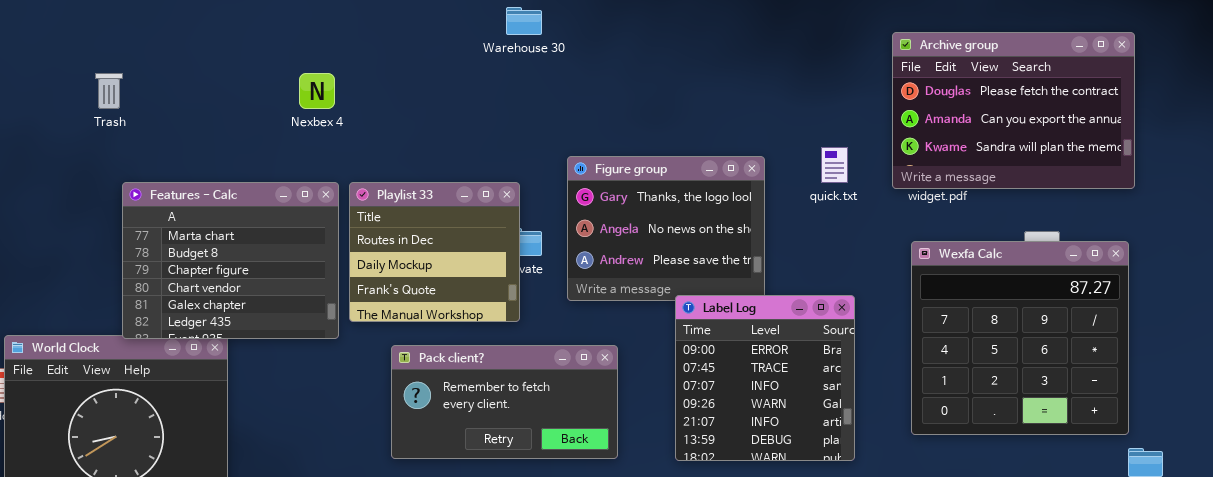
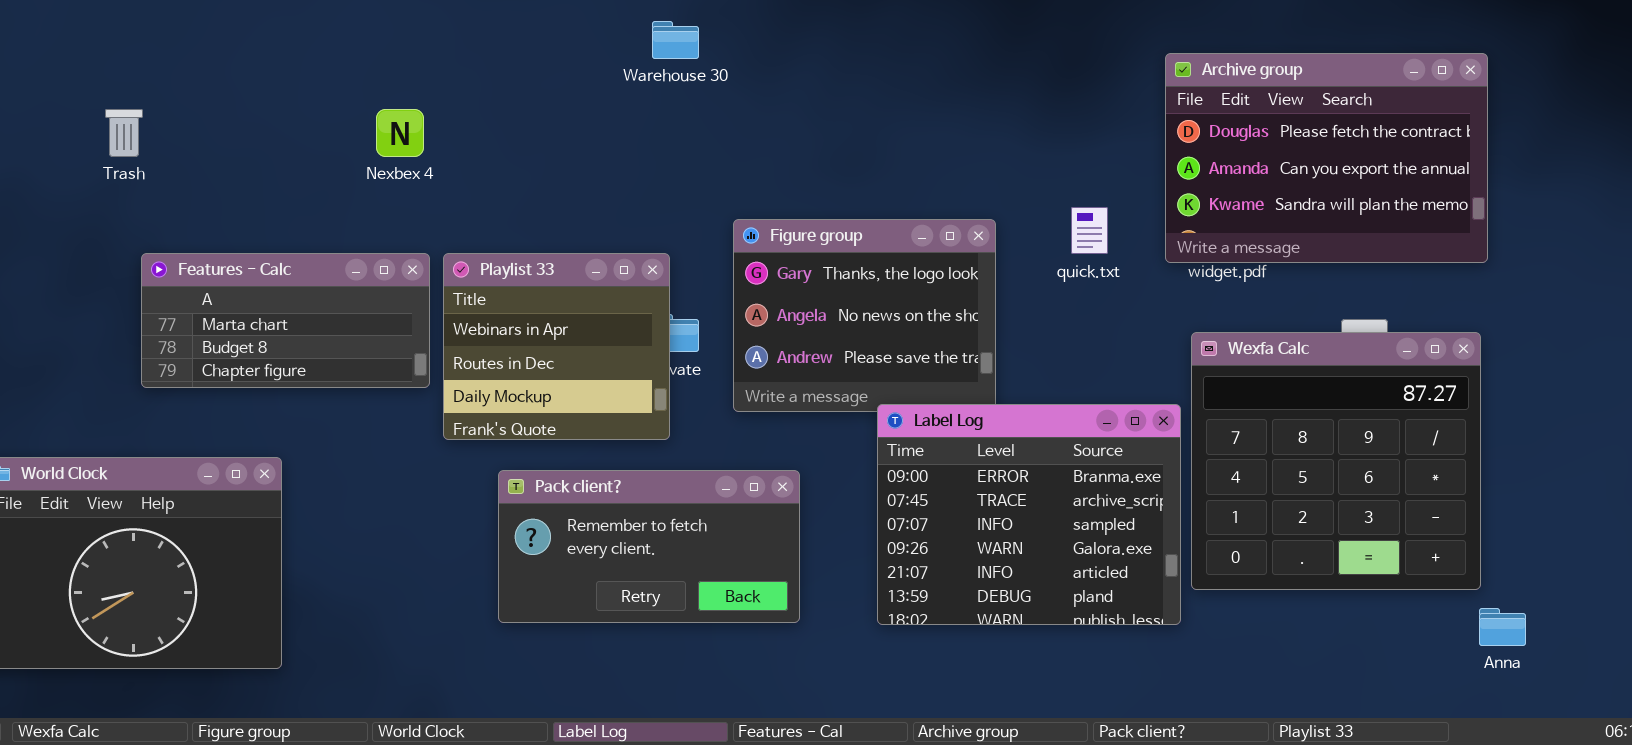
Features - Calc: [122,182,339,339] -> [141,253,430,388], resized
Playlist 33: [349,182,520,322] -> [443,253,670,440], scrolled up 1 row
Label Log: [675,295,855,461] -> [877,404,1181,625], resized

